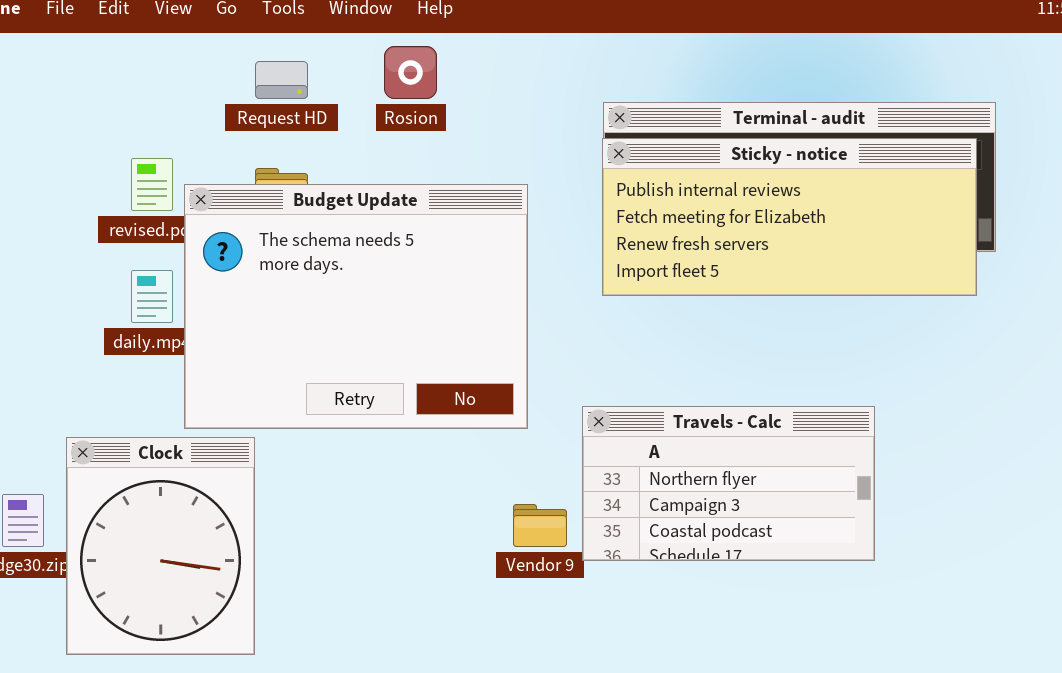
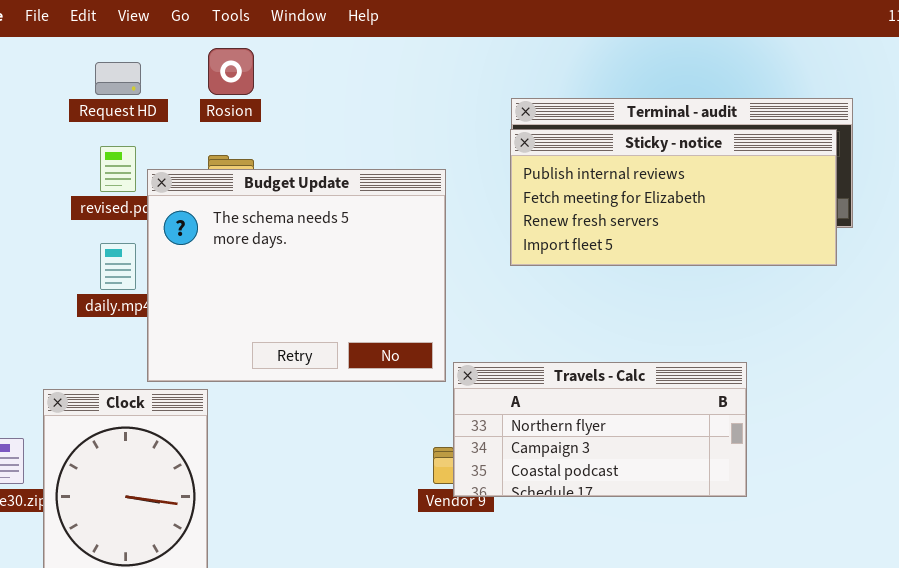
Rosion: [384,46,437,99] -> [208,48,254,95], moved
Request HD: [255,61,308,99] -> [95,62,141,95], moved
Travels - Calc: [582,406,875,561] -> [453,362,747,497], resized

